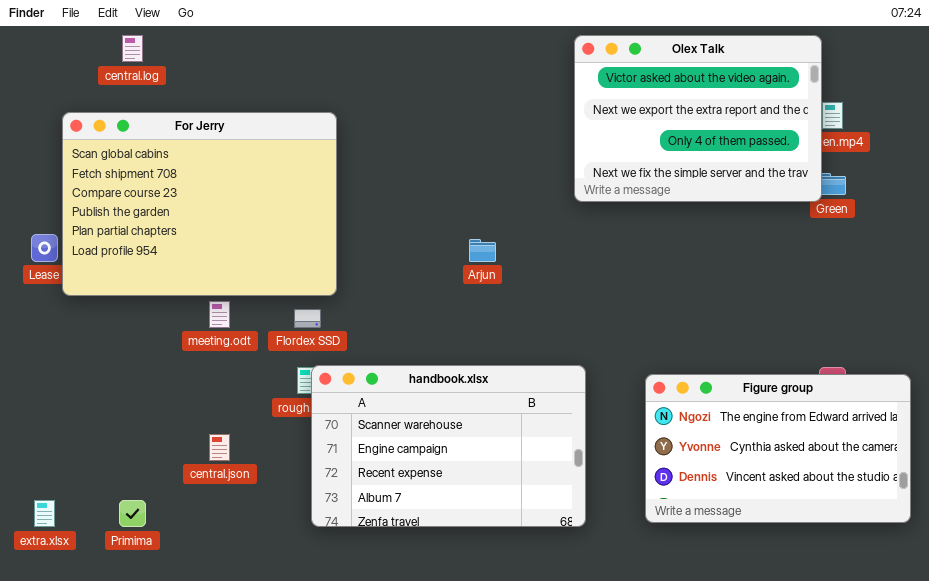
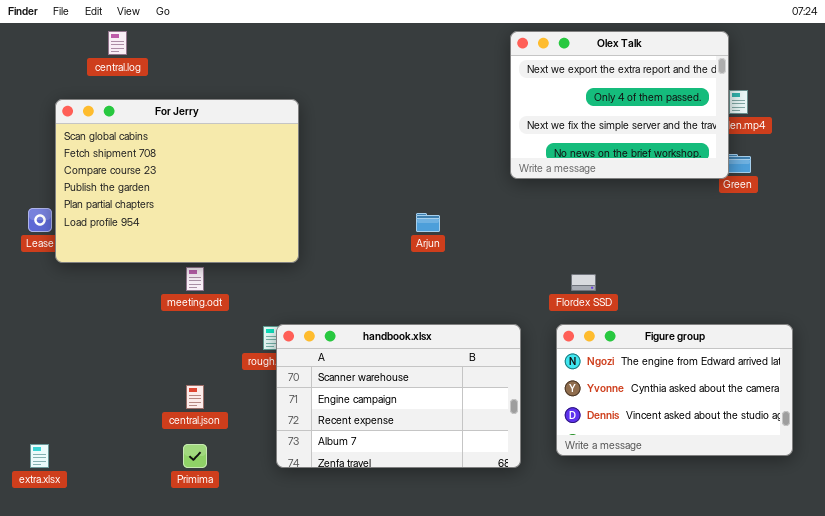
Olex Talk: [574,35,822,202] -> [510,31,729,179], scrolled down 1 row
Flordex SSD: [294,309,321,328] -> [571,274,596,291], moved
Figure group: [645,374,911,523] -> [556,324,793,456], moved
Primima: [119,500,146,527] -> [183,444,207,468], moved

